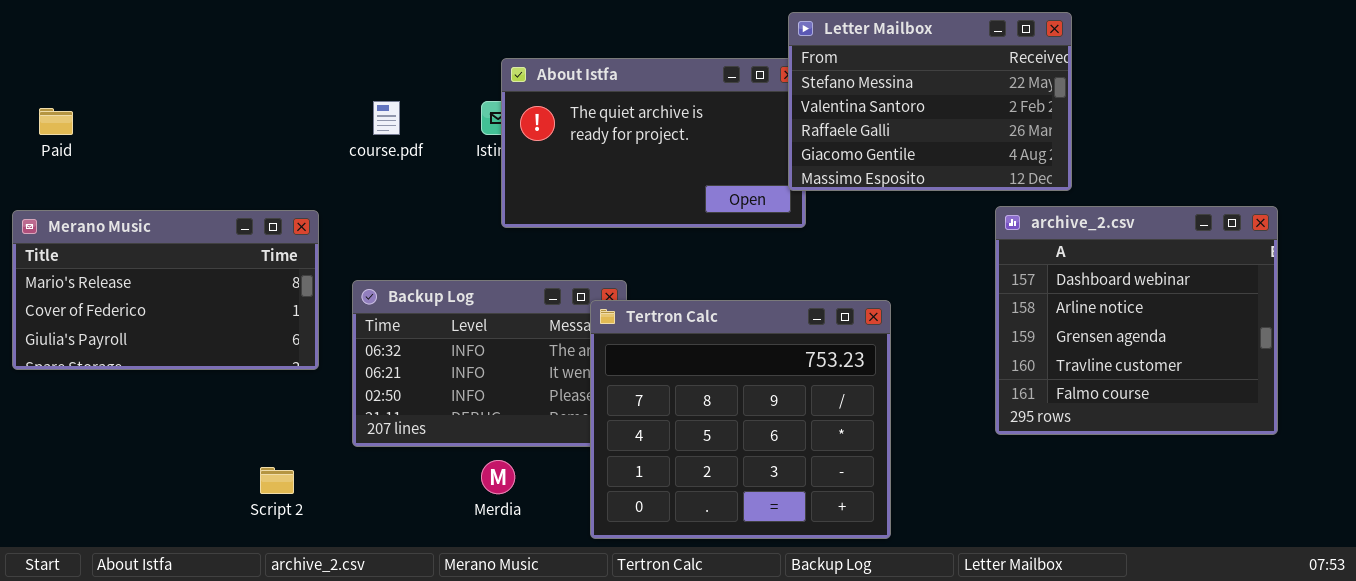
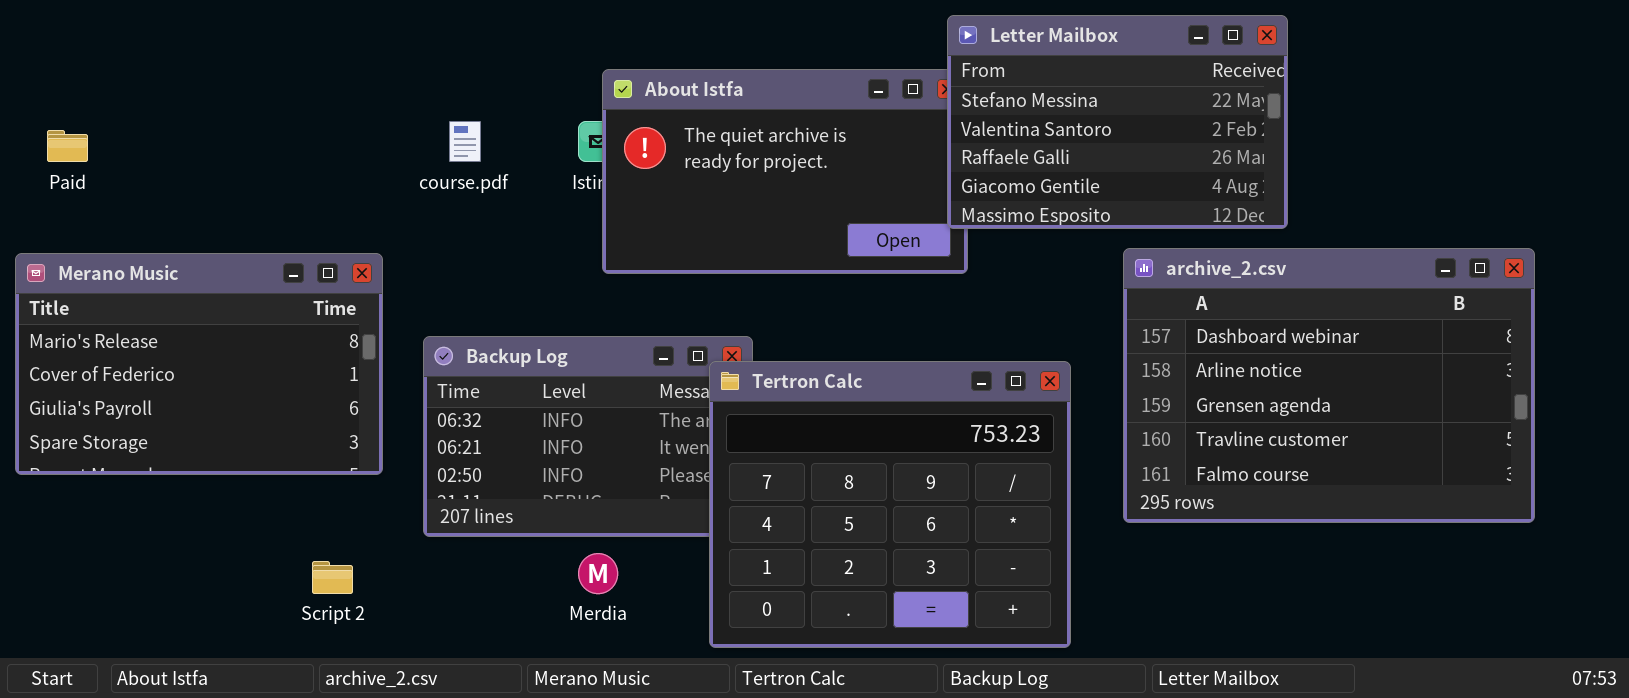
archive_2.csv: [995,206,1278,435] -> [1123,248,1535,523], resized
Merano Music: [12,210,319,370] -> [15,253,383,475], resized

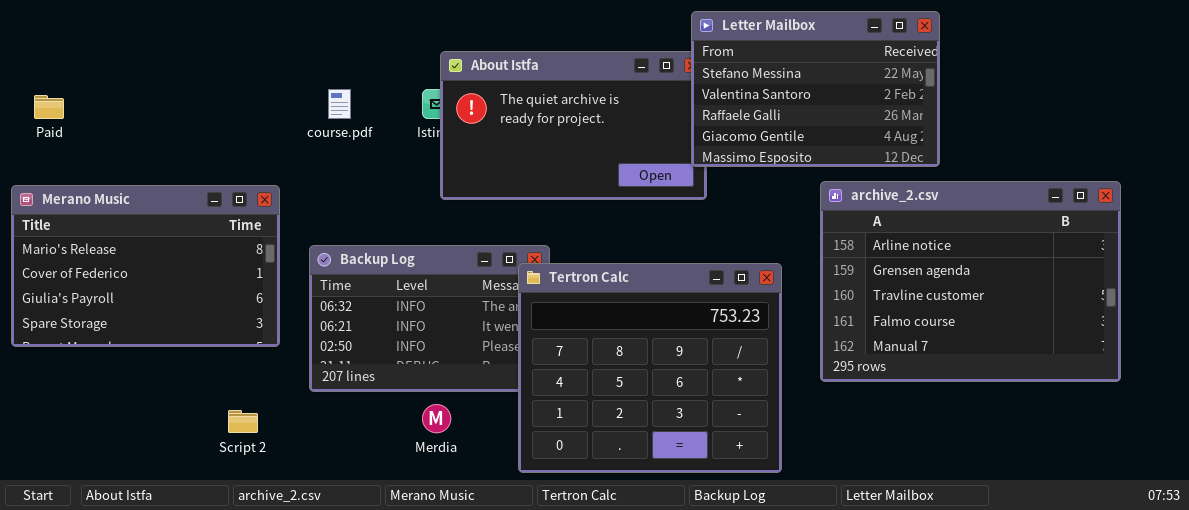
archive_2.csv: [1123,248,1535,523] -> [820,181,1121,382], scrolled down 1 row

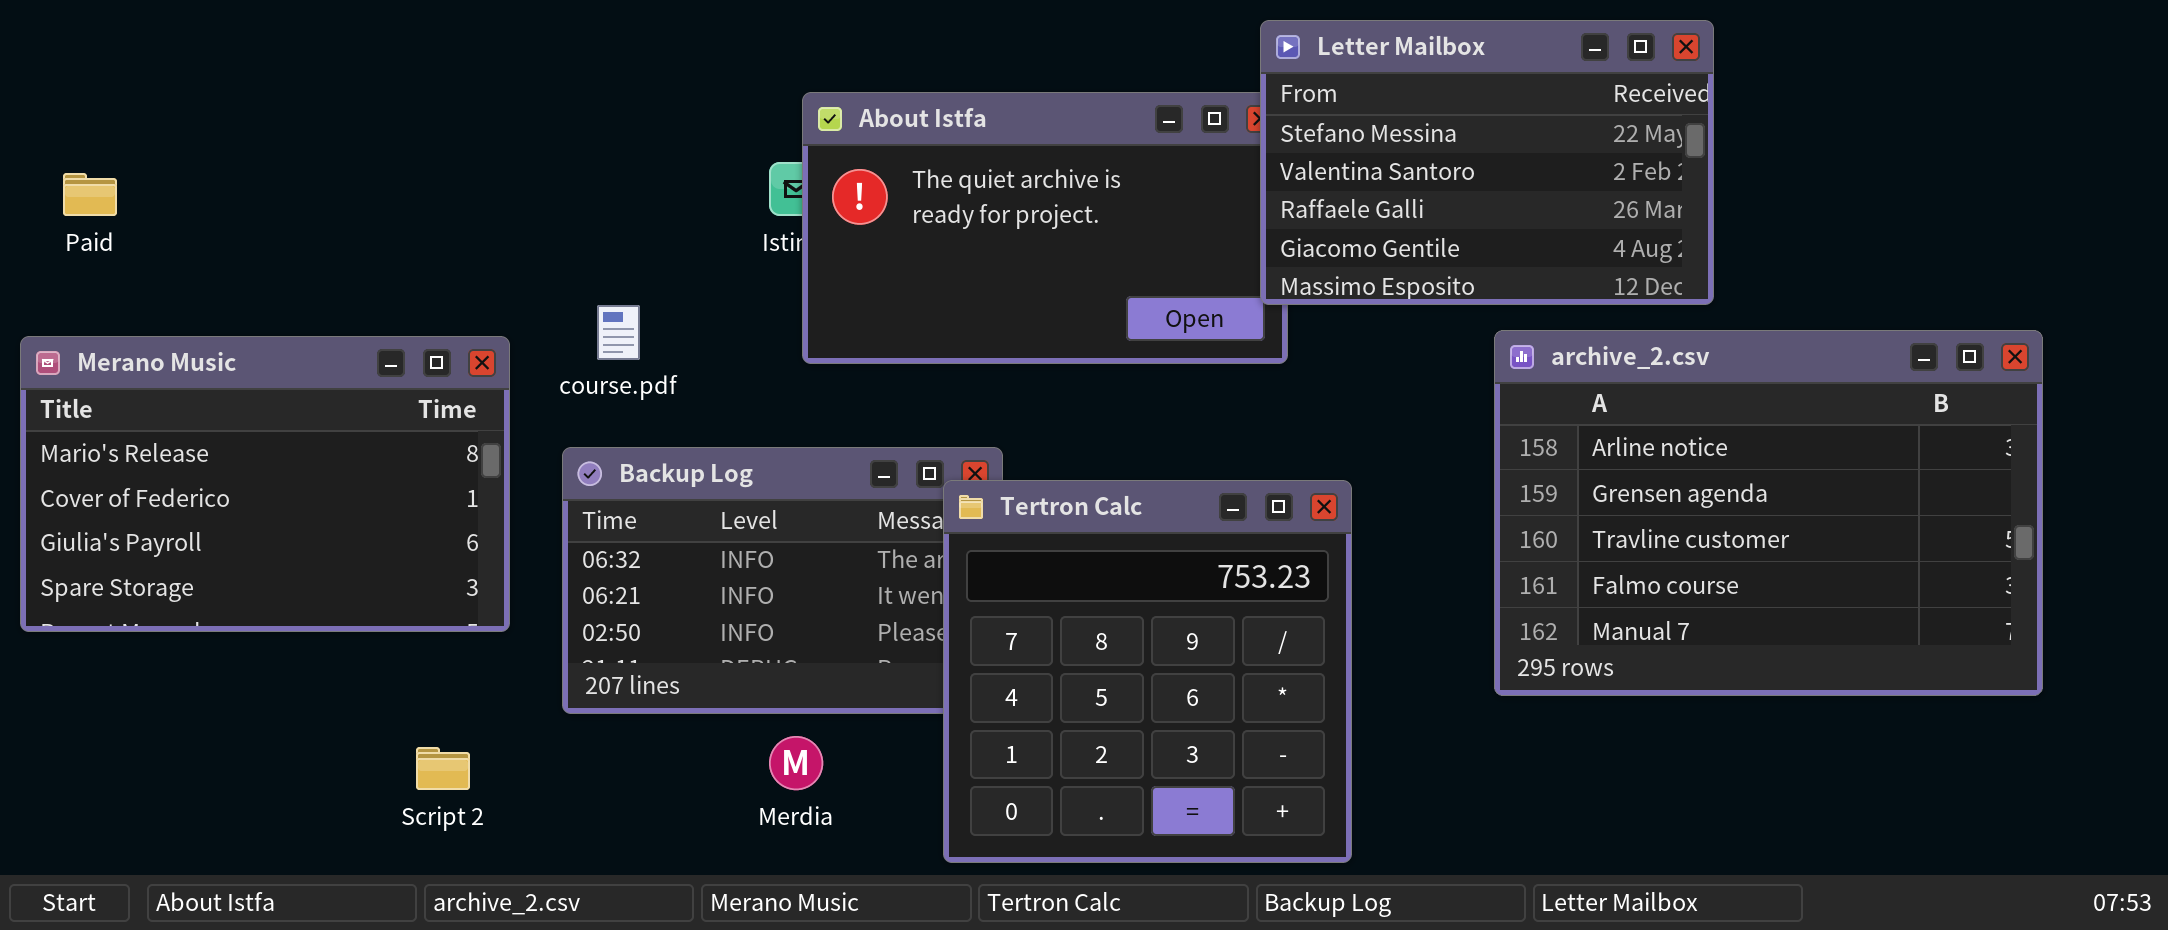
course.pdf: [328,89,351,119] -> [597,305,640,360], moved
Tertron Calc: [518,263,782,473] -> [943,480,1352,863], resized

